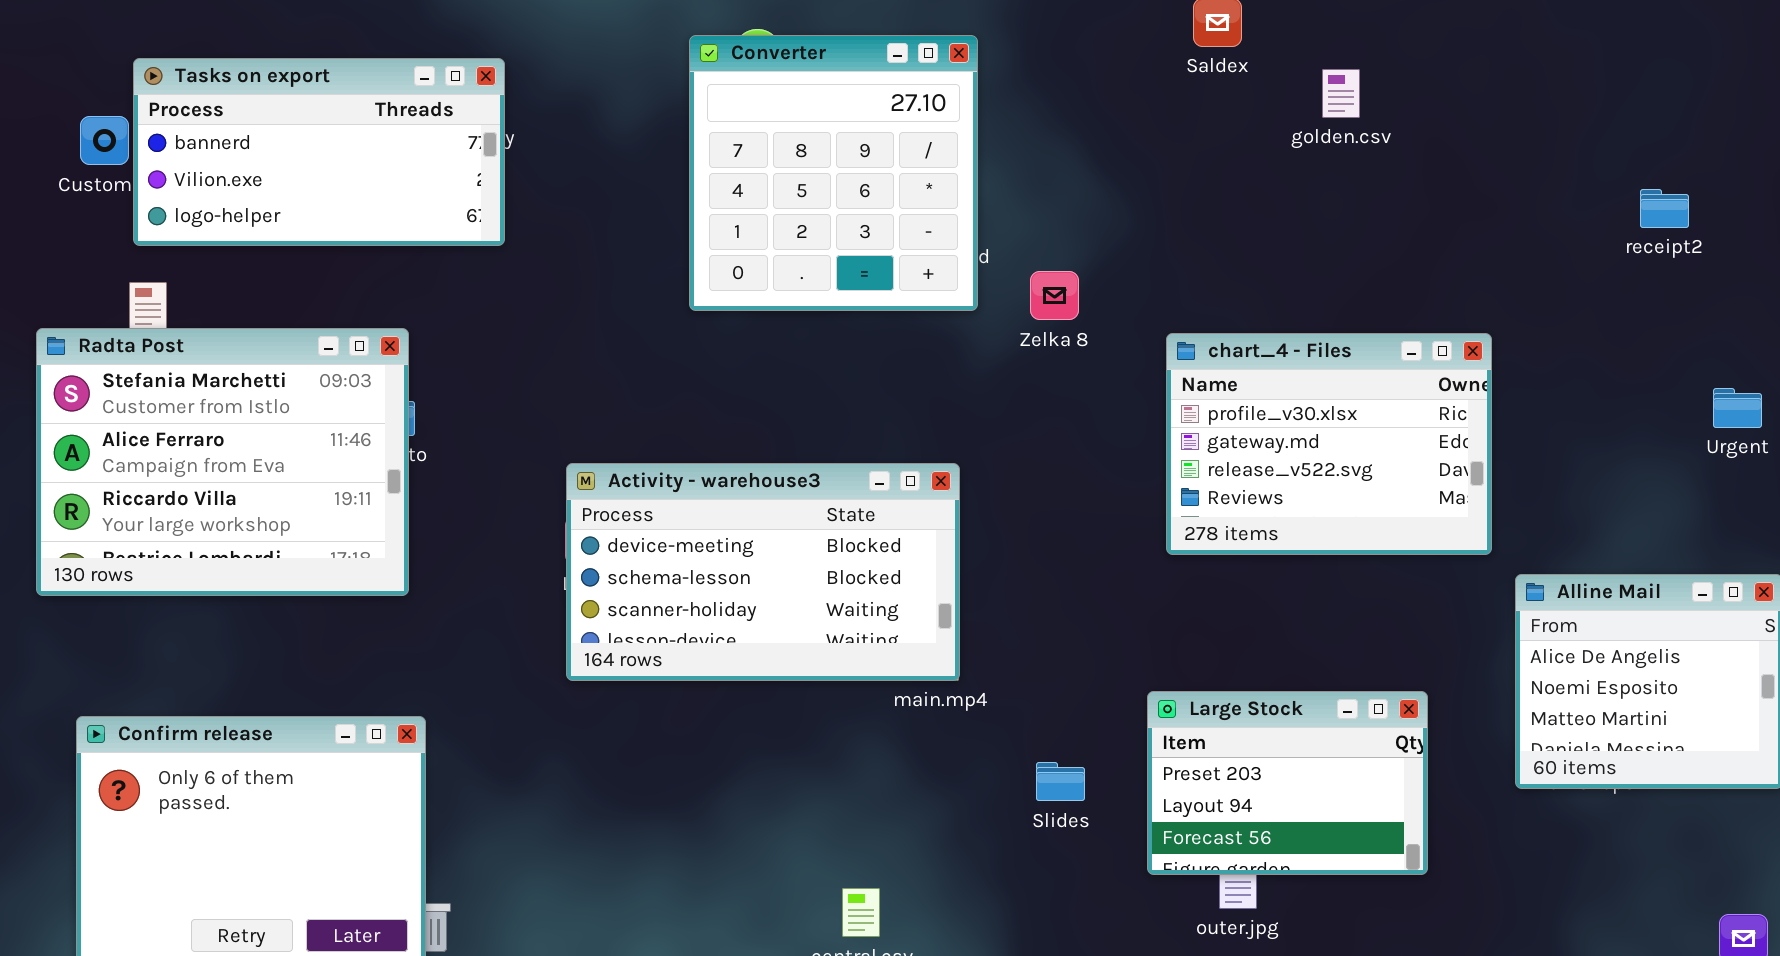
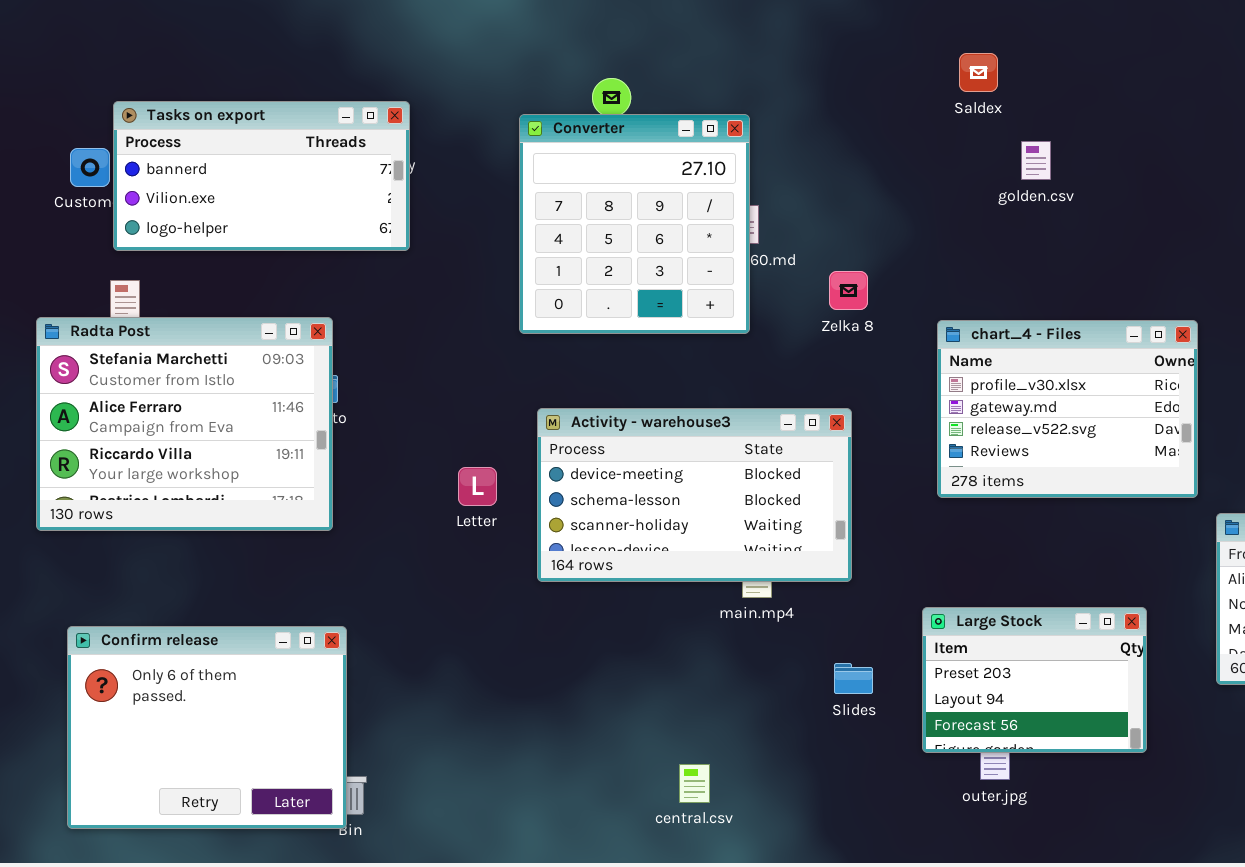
Converter: [689,35,978,311] -> [519,114,750,334], moved
golden.csv: [1322,69,1360,118] -> [1021,141,1051,180], moved
Activity - warehouse3: [566,463,960,681] -> [537,408,852,582], moved

